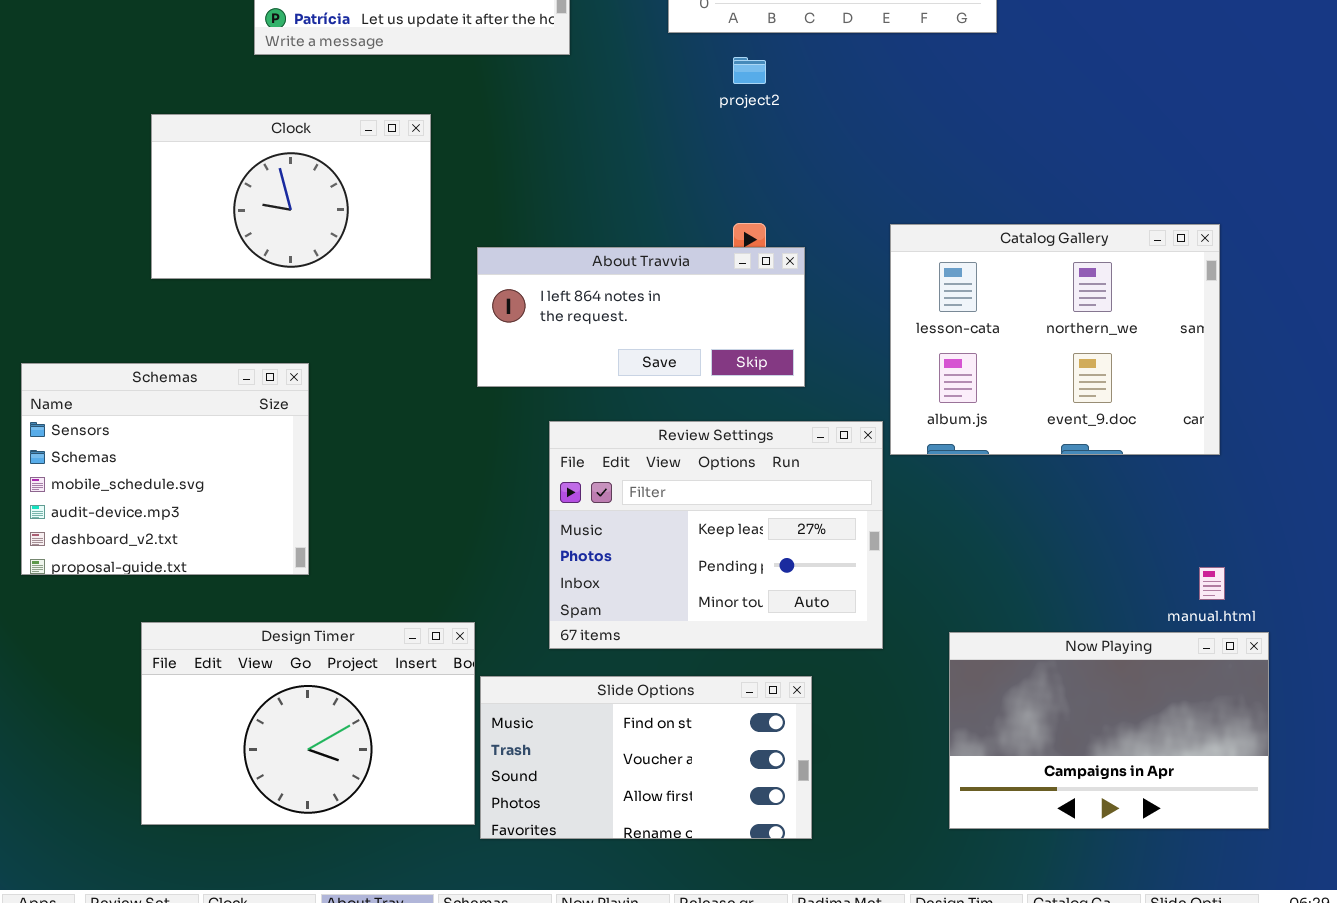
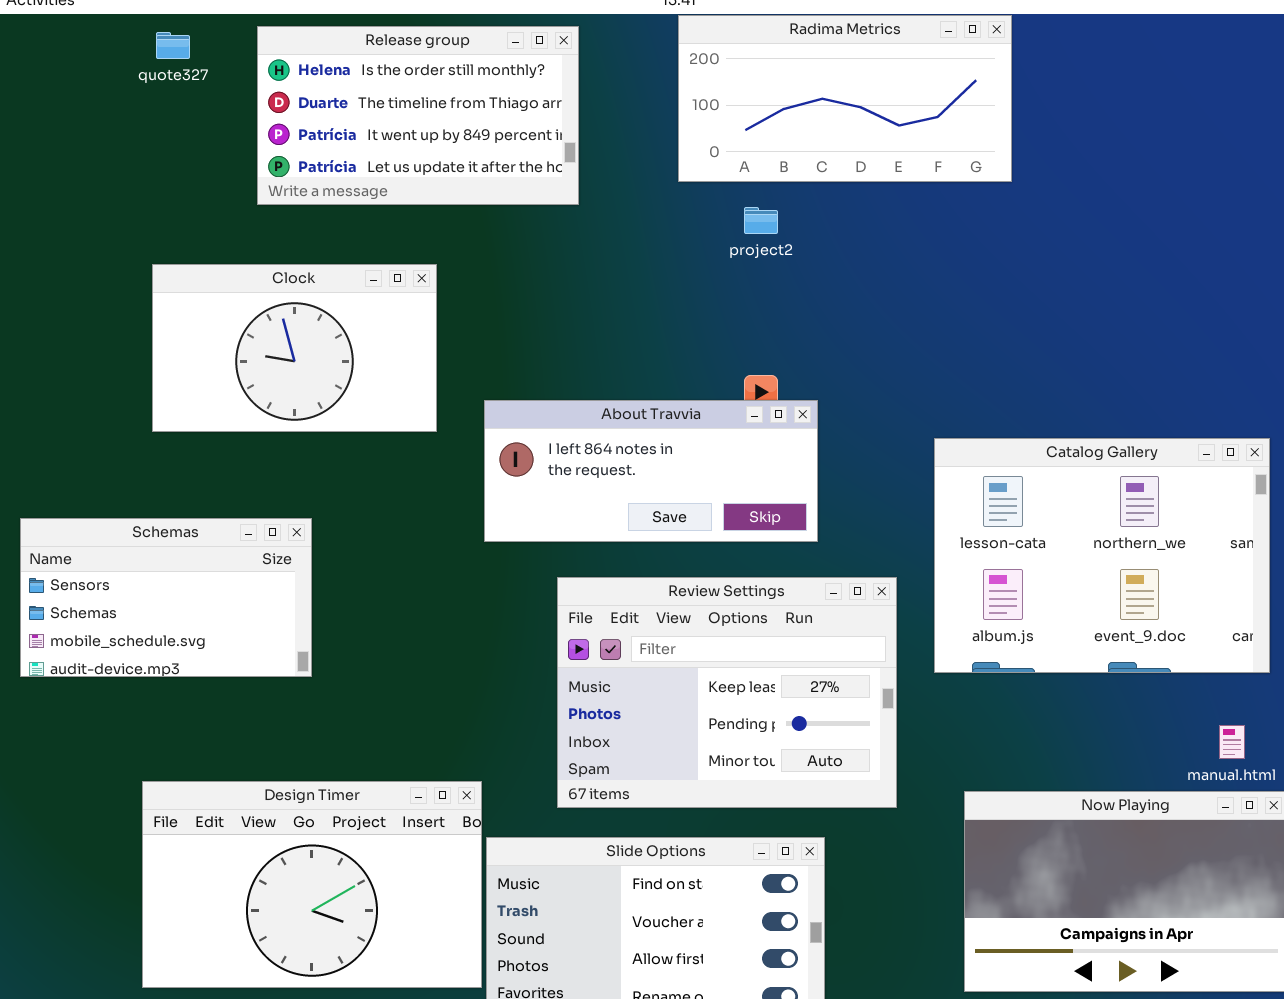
Catalog Gallery: [890,224,1220,455] -> [934,438,1270,673], moved
Schemas: [21,363,309,575] -> [20,518,312,677], resized

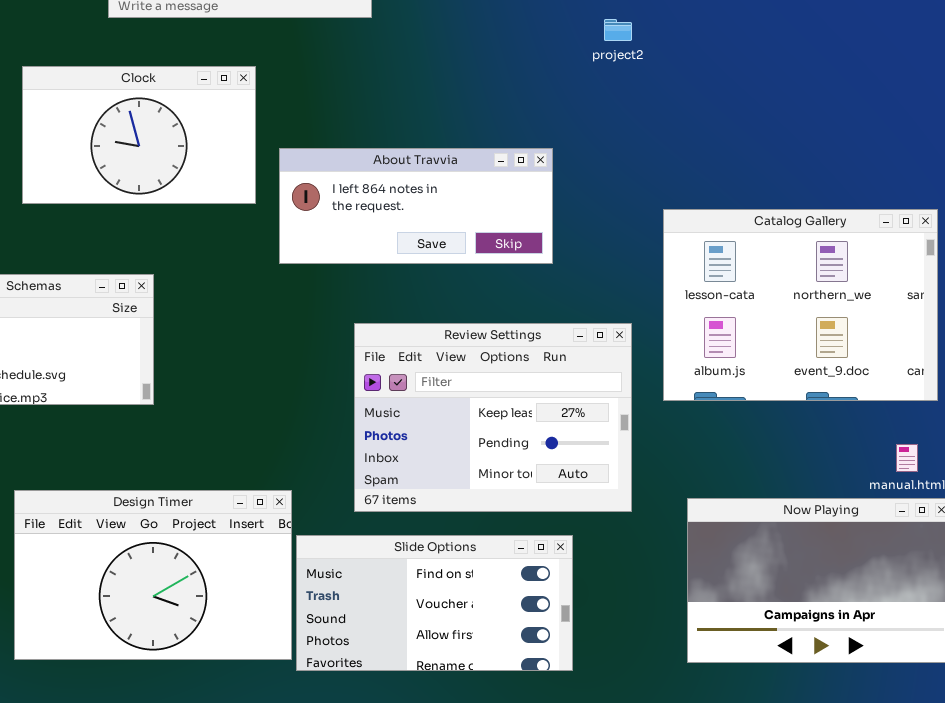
project2: [744,207,778,234] -> [604,19,632,41], moved
About Travvia: [484,400,818,542] -> [279,148,553,264], moved

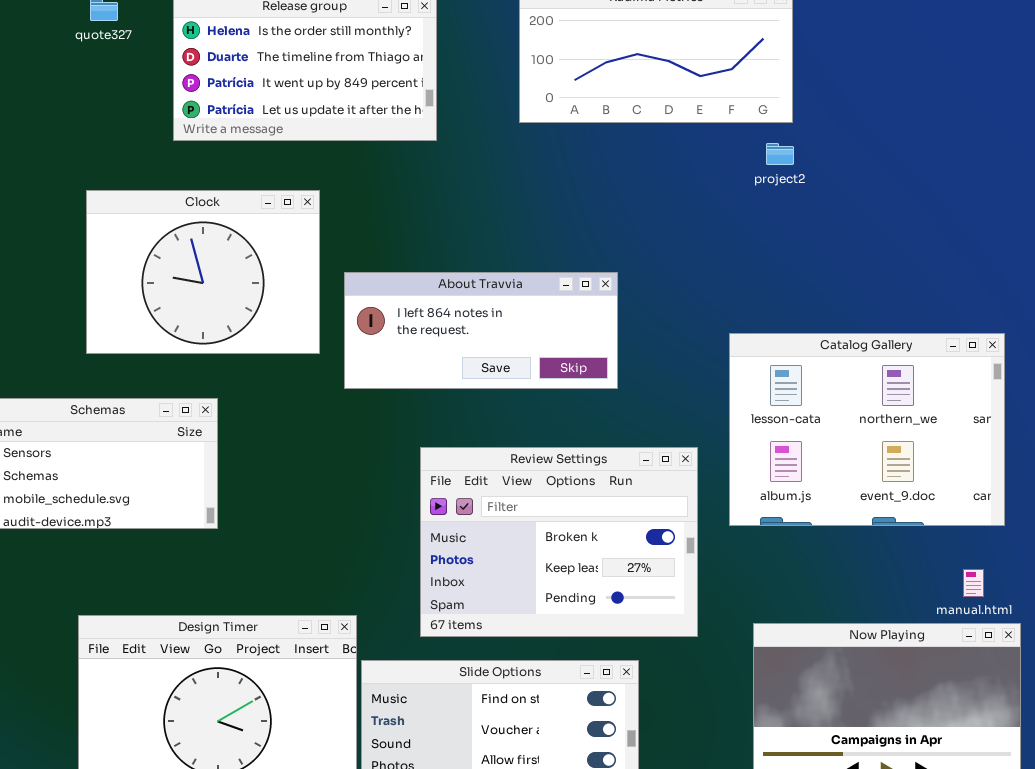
project2: [604,19,632,41] -> [766,143,794,165], moved
Clock: [22,66,256,204] -> [86,190,320,354], resized
Review Settings: [354,323,632,512] -> [420,447,698,637], scrolled up 1 row

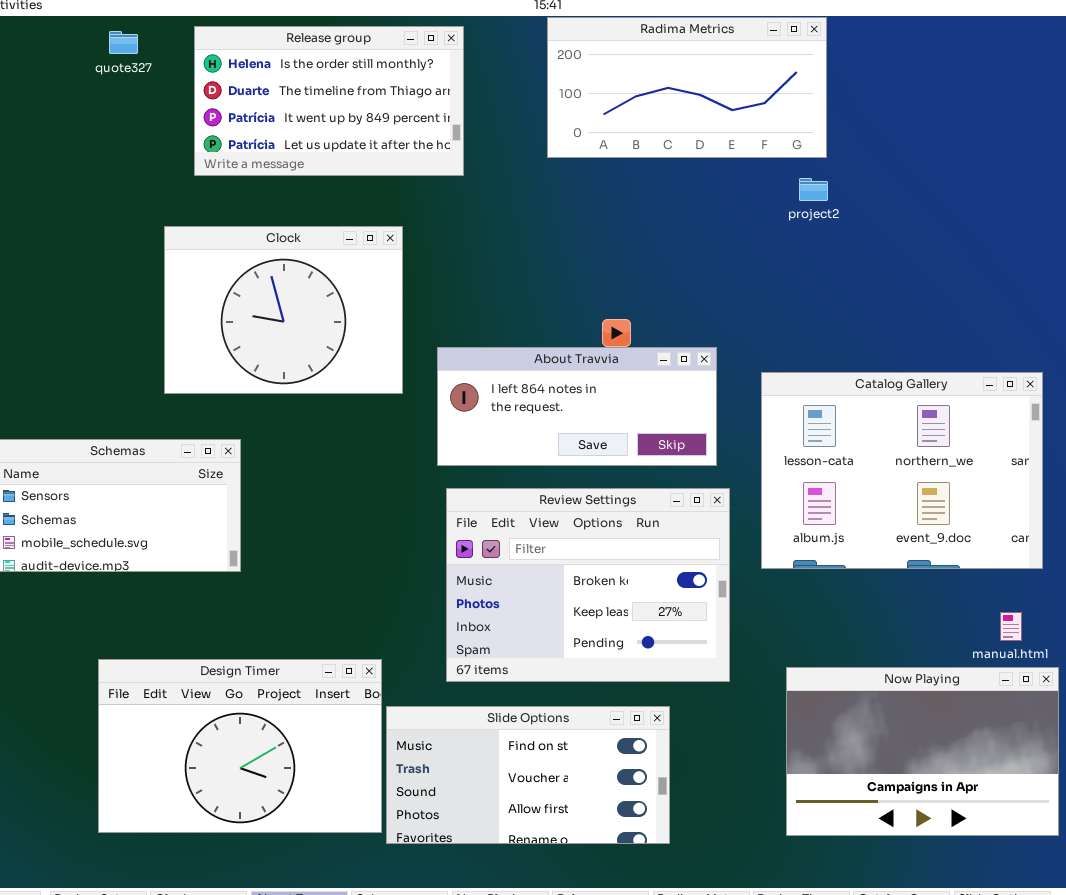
Clock: [86,190,320,354] -> [164,226,403,394], moved
About Travvia: [344,272,618,389] -> [437,347,717,466], moved

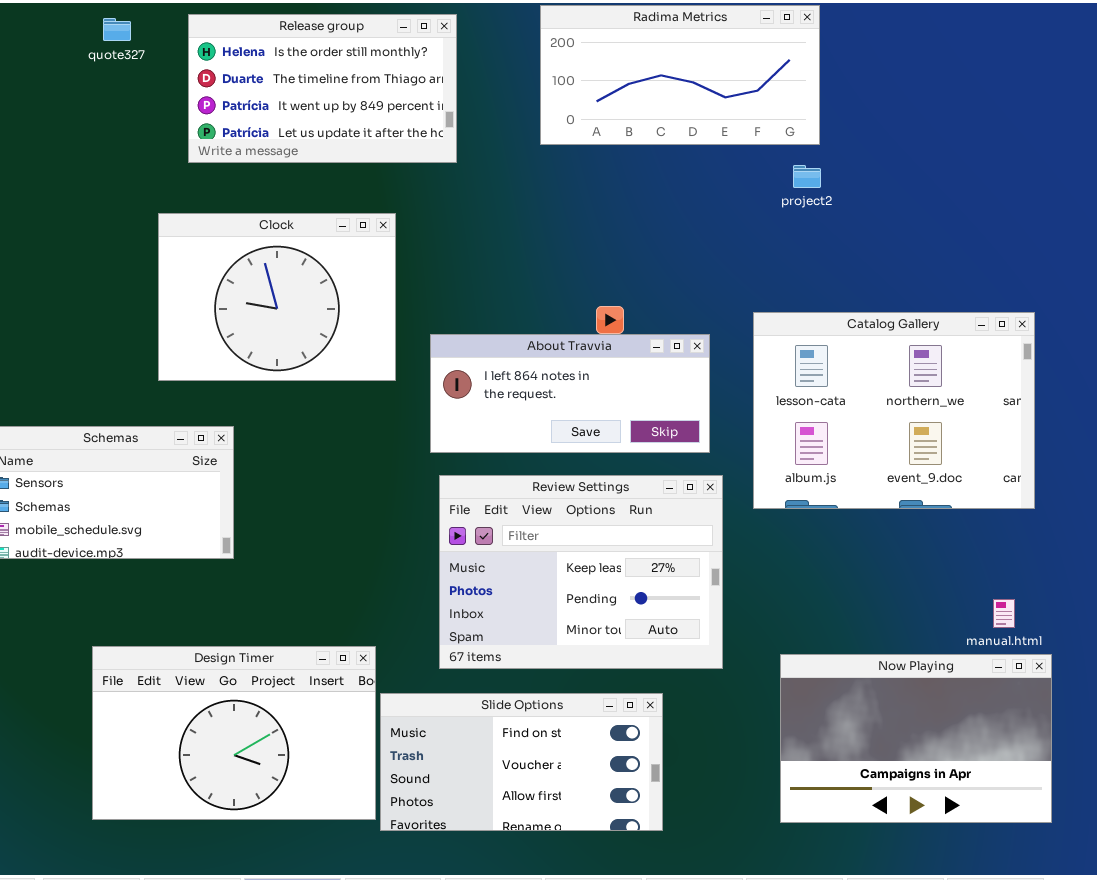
Catalog Gallery: [761,372,1043,569] -> [753,312,1035,509], moved
Review Settings: [446,488,730,682] -> [439,475,723,669], scrolled down 1 row

